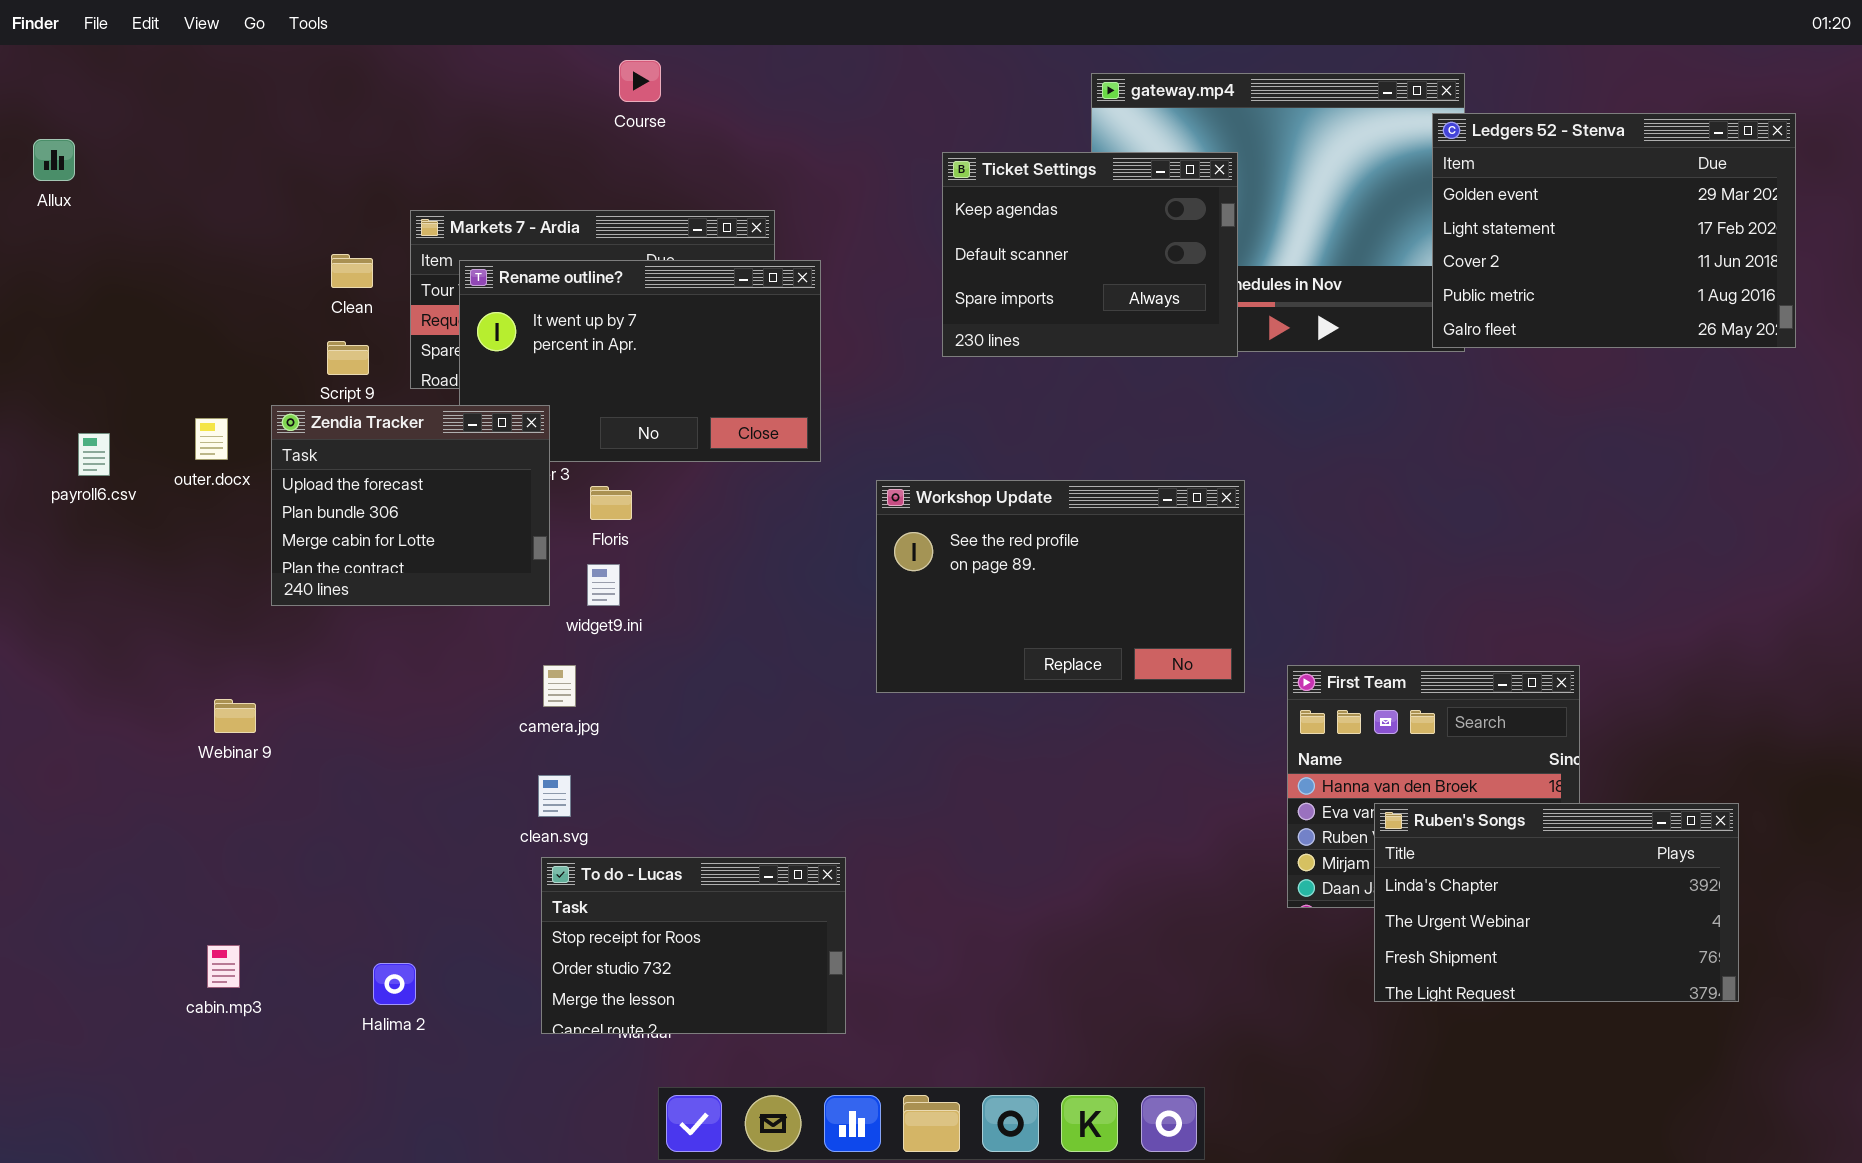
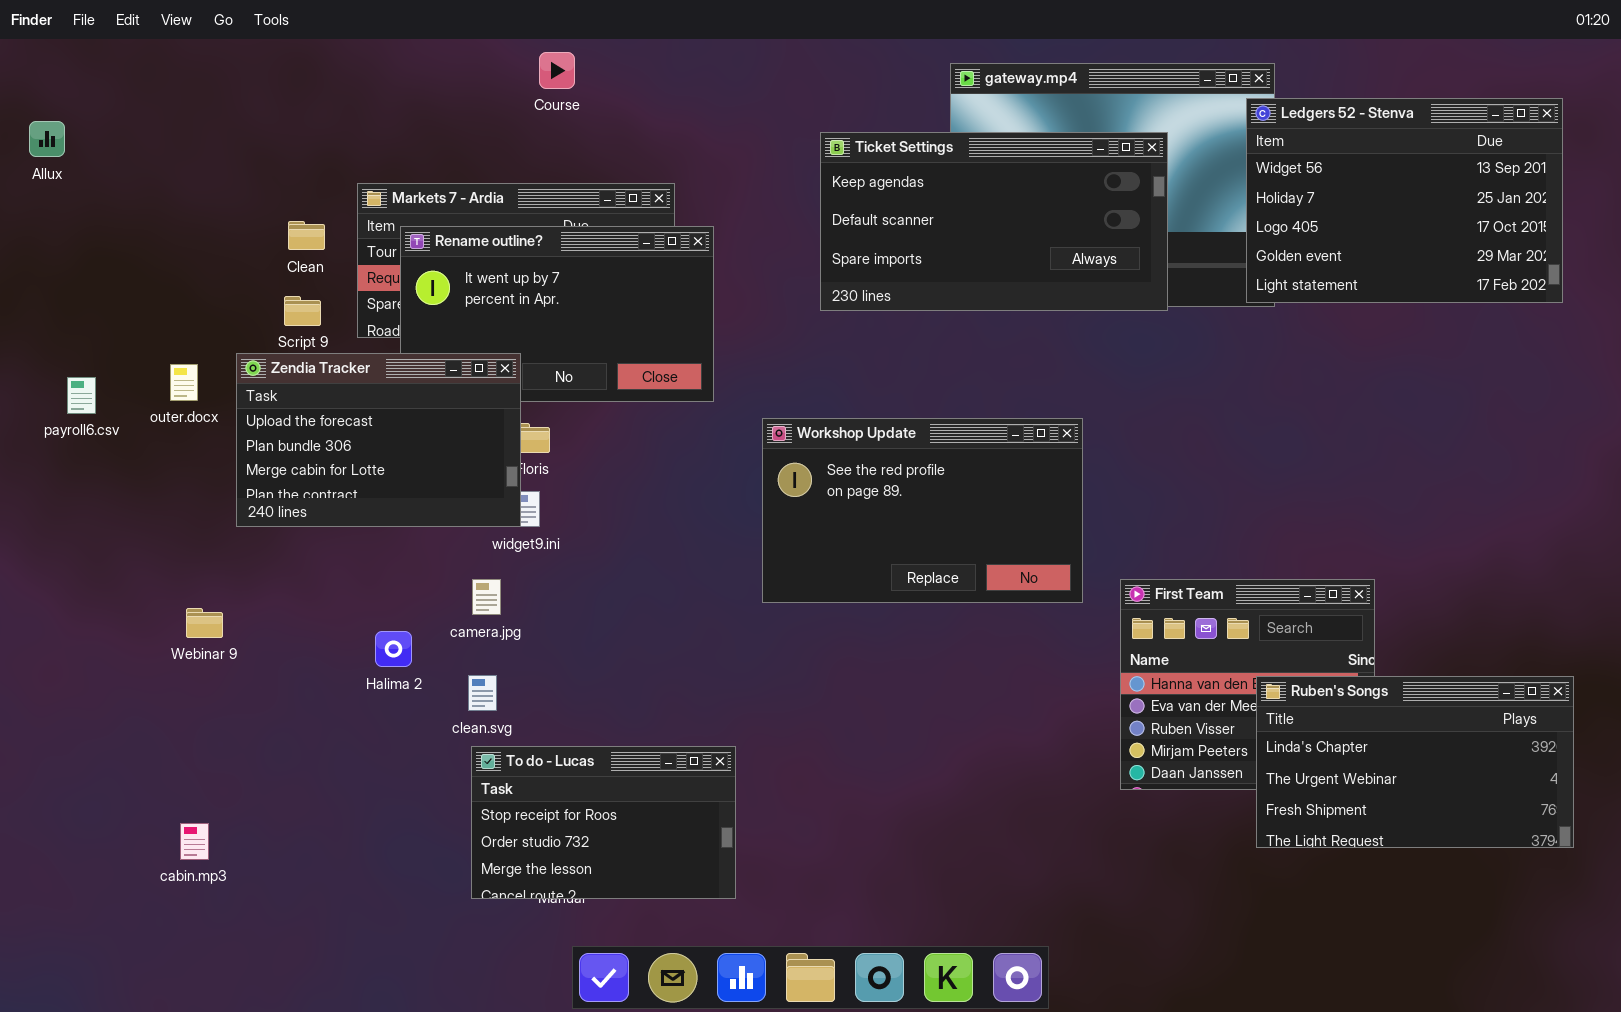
Ledgers 52 - Stenva: [1432,113,1796,348] -> [1246,98,1563,303], scrolled up 3 rows
Ticket Settings: [942,152,1238,357] -> [820,132,1168,311], resized
Zendia Tracker: [271,405,550,606] -> [236,353,521,527], resized
Ruben's Songs: [1374,803,1739,1002] -> [1256,676,1574,848], moved
Halima 2: [373,963,416,1005] -> [375,631,412,667], moved

